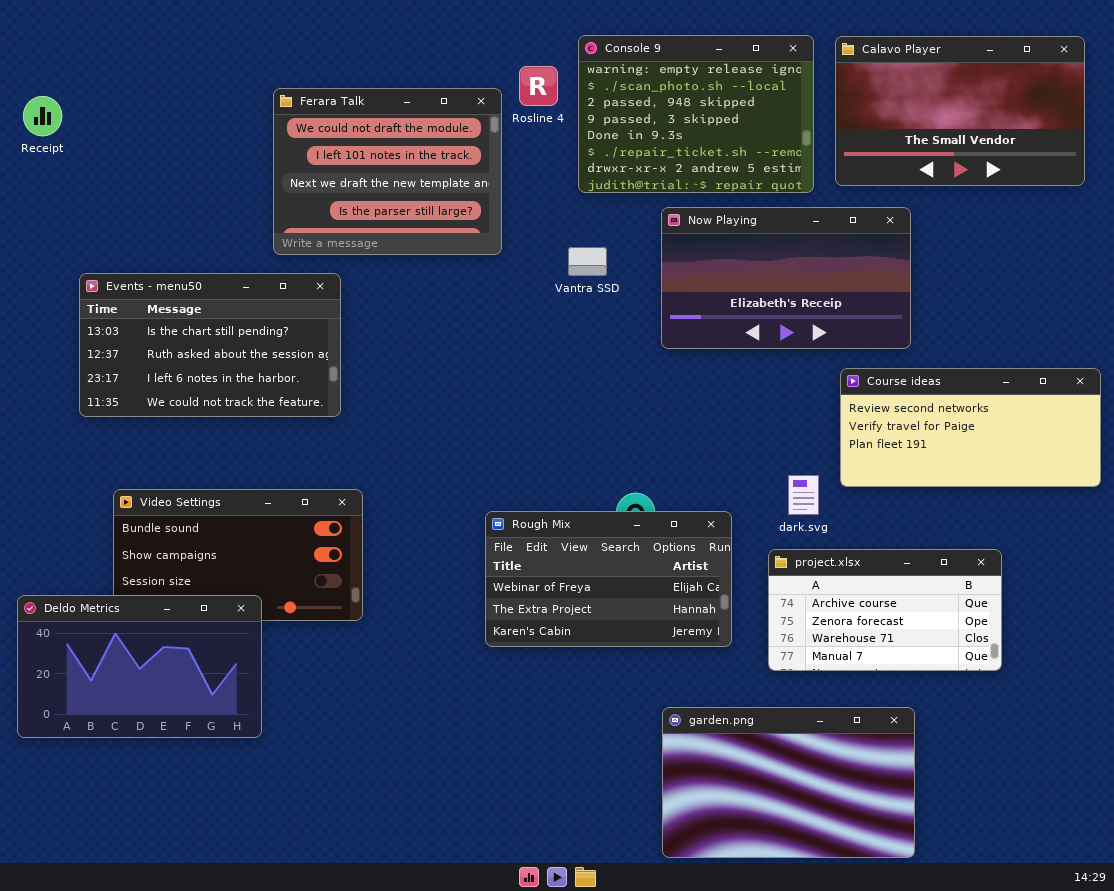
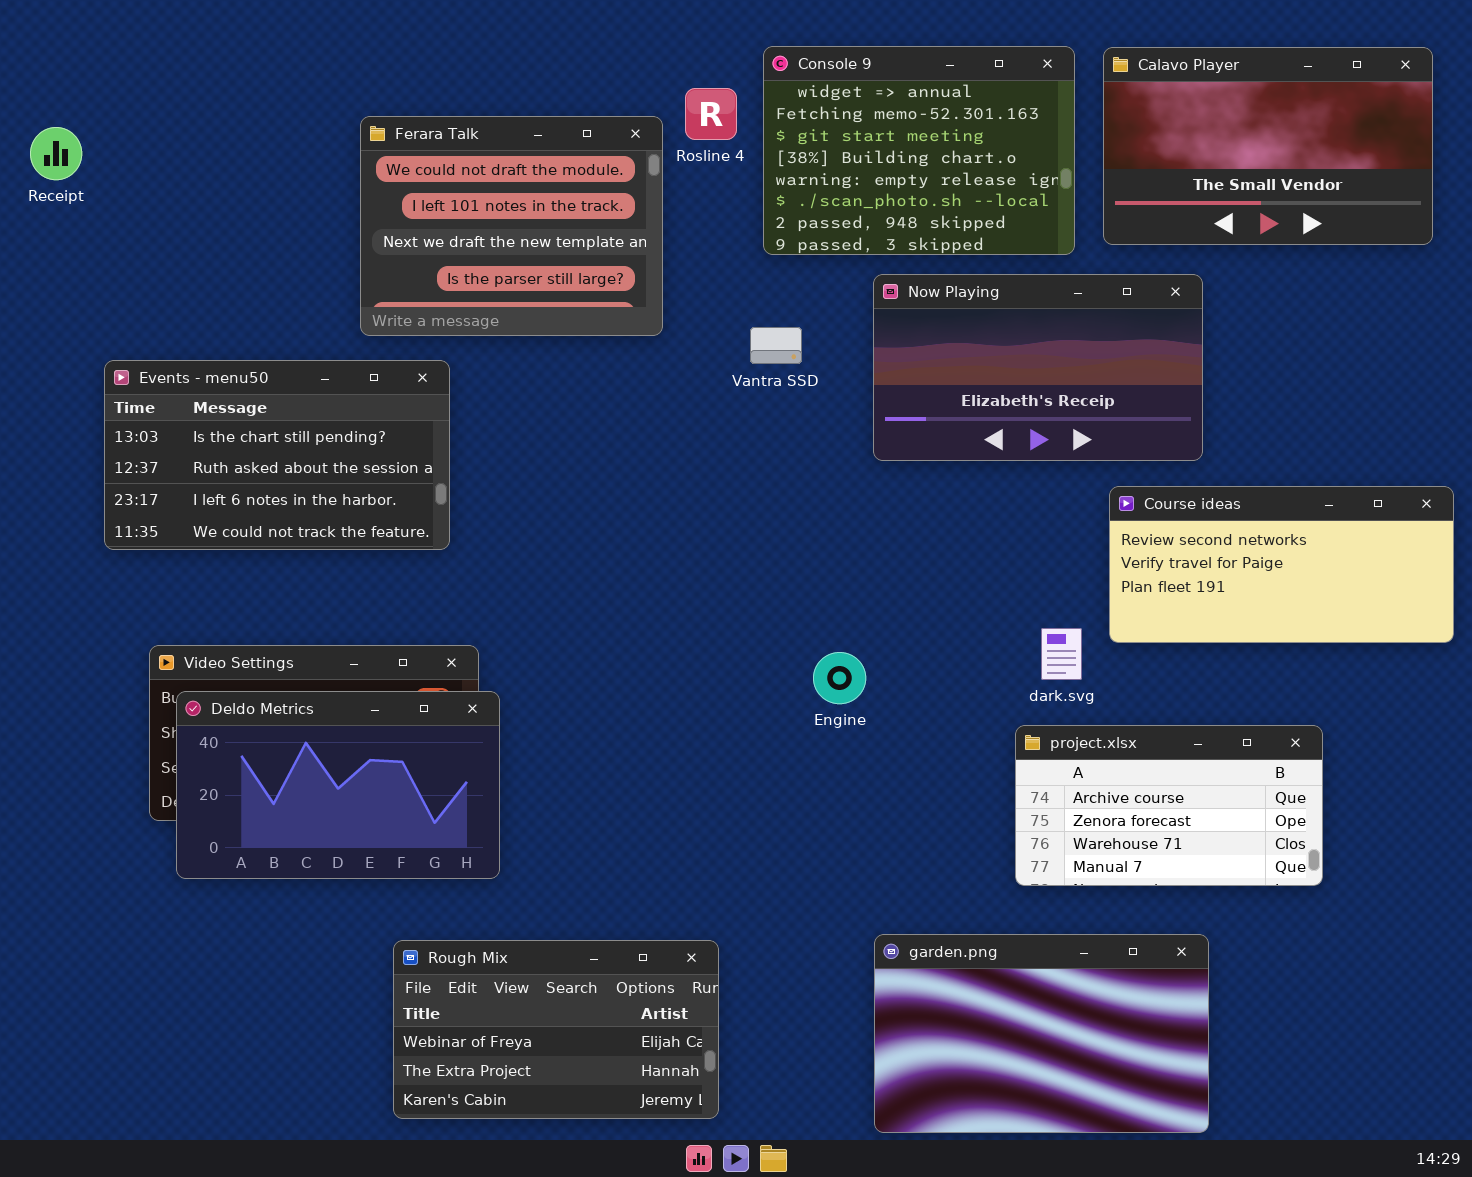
Console 9: [578,35,814,193] -> [763,46,1075,255], scrolled up 4 rows
Rough Mix: [485,511,732,647] -> [393,940,719,1119], moved
Deldo Metrics: [17,595,262,738] -> [176,691,500,879], moved

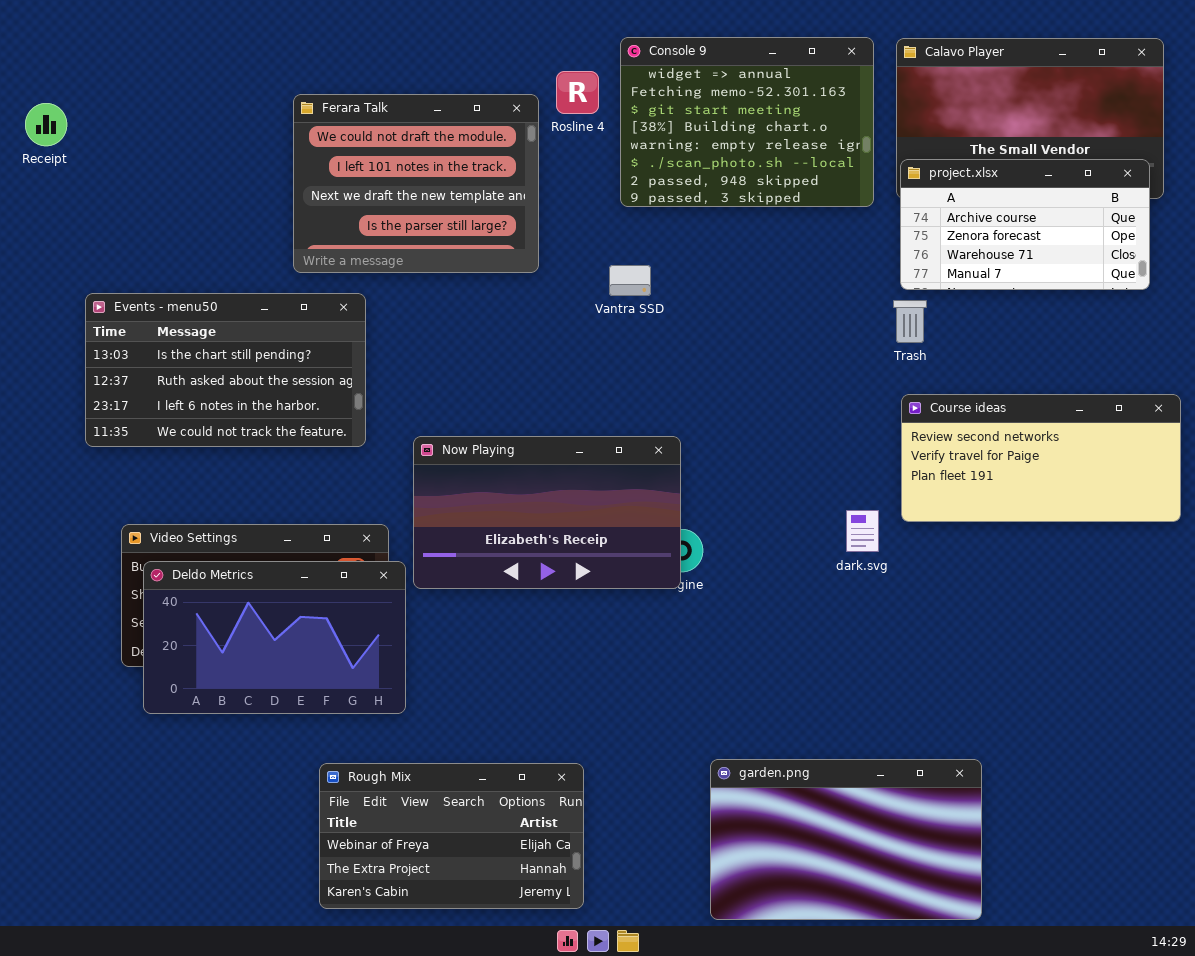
Now Playing: [873,274,1203,461] -> [413,436,681,589], moved
project.xlsx: [1015,725,1323,886] -> [900,159,1150,290], moved

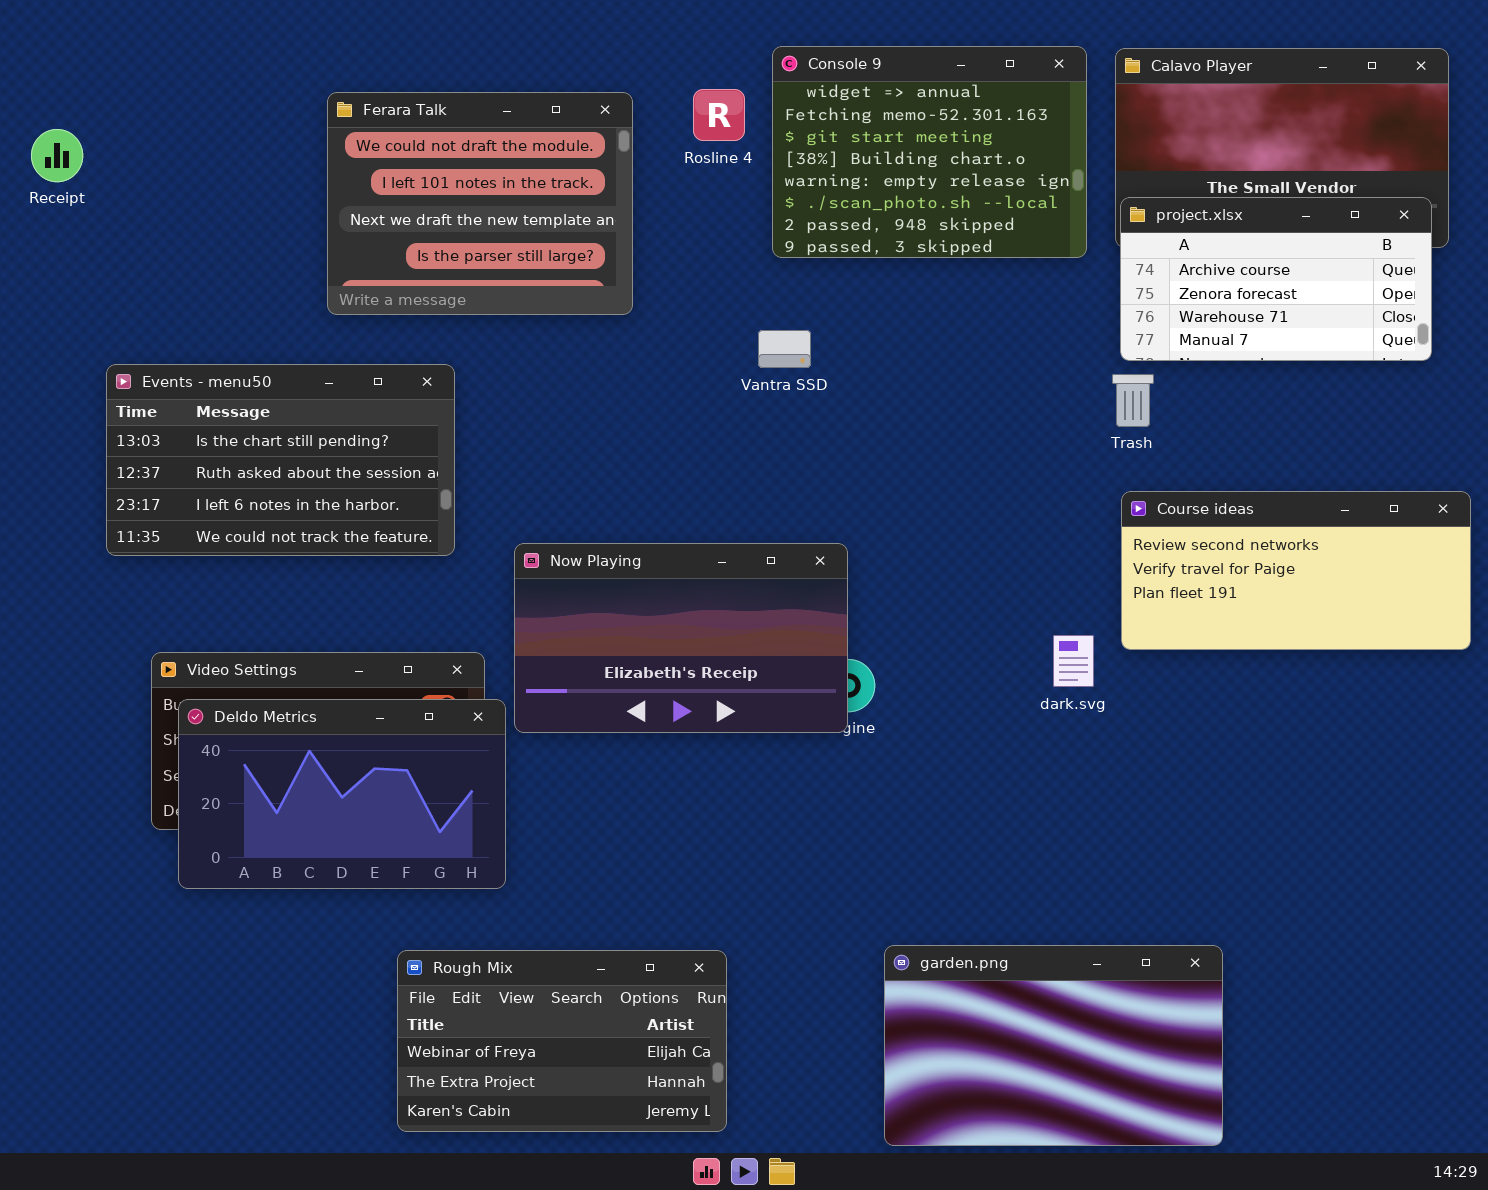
Ferara Talk: [293,94,539,273] -> [327,92,633,315], moved

